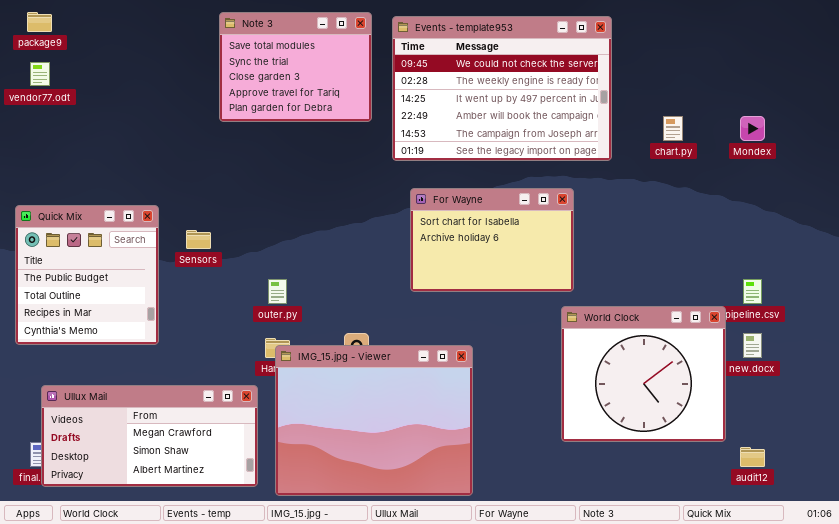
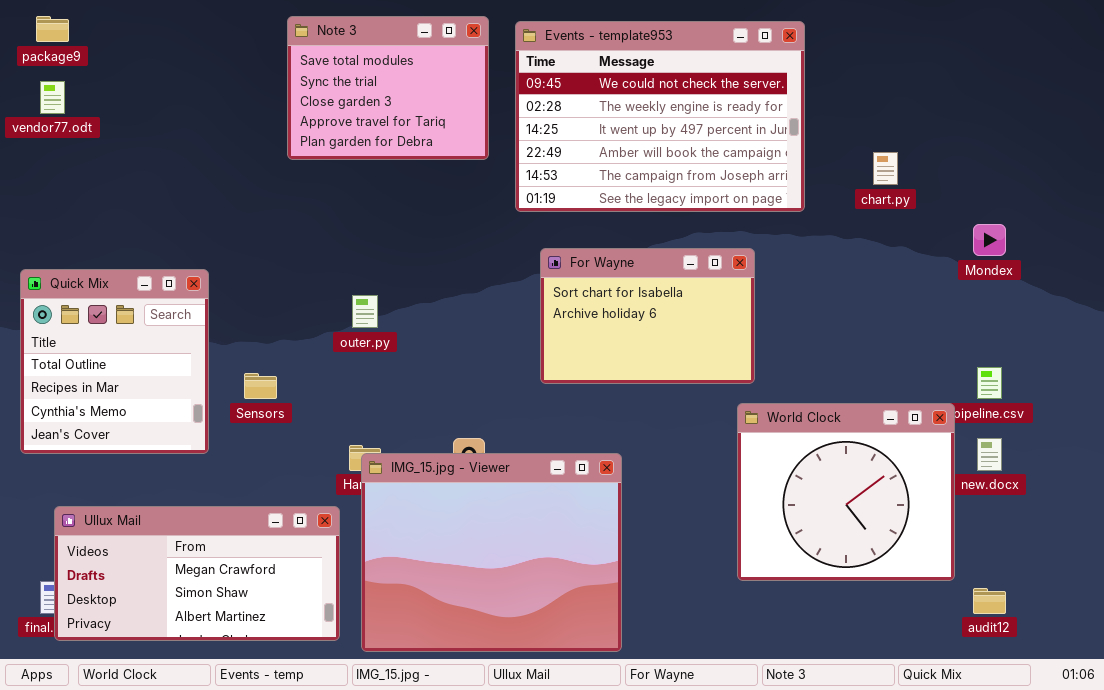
Mondex: [740,116,765,141] -> [973,224,1006,256], moved
Quick Mix: [15,205,159,345] -> [20,269,209,454], scrolled down 1 row
Sensors: [186,230,211,249] -> [244,373,277,399], moved
outer.py: [268,279,287,304] -> [352,295,378,328], moved

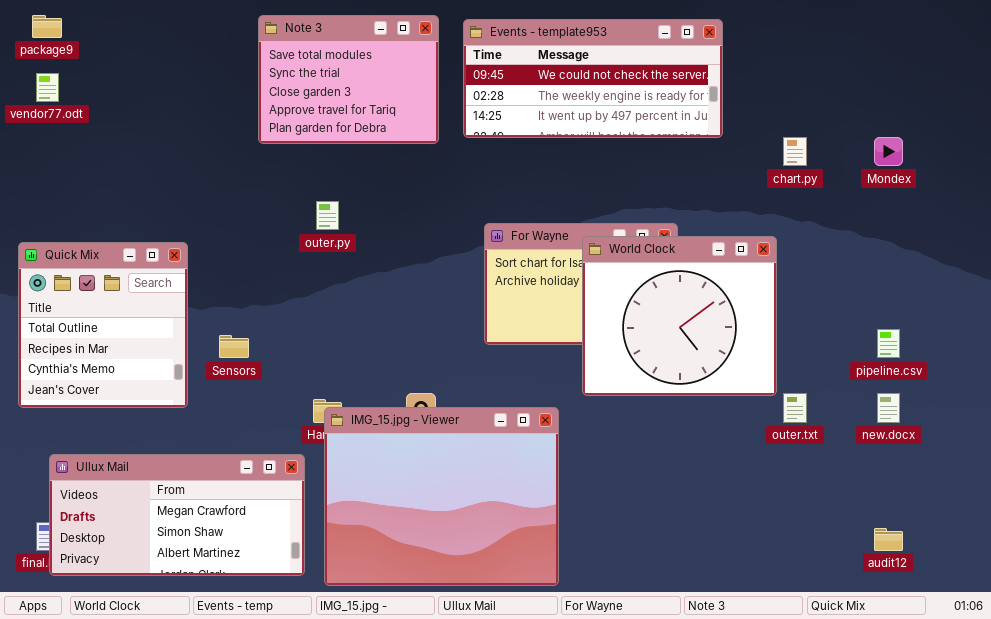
Events - template953: [515,21,805,212] -> [463,19,723,138], resized
Mondex: [973,224,1006,256] -> [874,137,903,166], moved
outer.py: [352,295,378,328] -> [316,201,339,230], moved
World Clock: [737,403,955,581] -> [582,236,777,396], moved

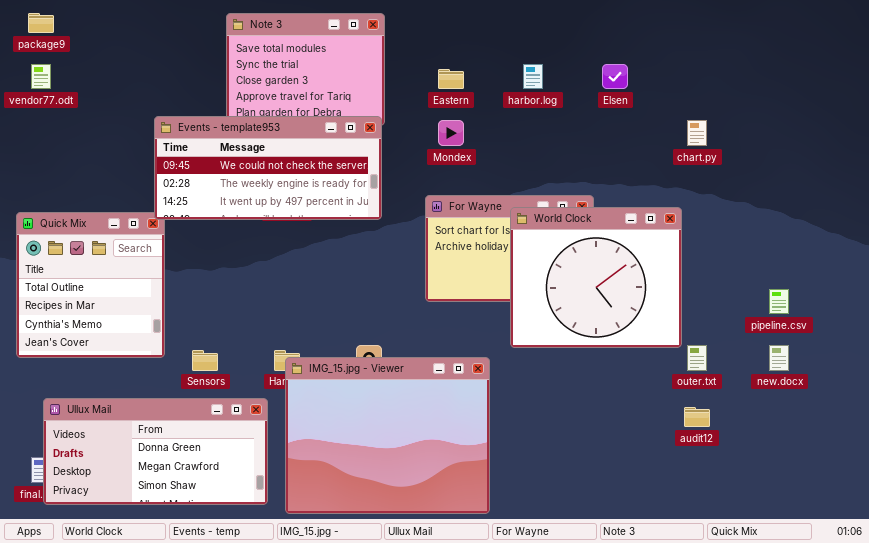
Events - template953: [463,19,723,138] -> [154,116,382,220], moved
Mondex: [874,137,903,166] -> [438,120,464,146], moved
Sensors: [219,335,249,358] -> [192,350,218,371], moved
Ullux Mail: [49,454,305,576] -> [43,398,268,505], scrolled up 1 row
audit12: [874,528,903,551] -> [684,407,710,427], moved

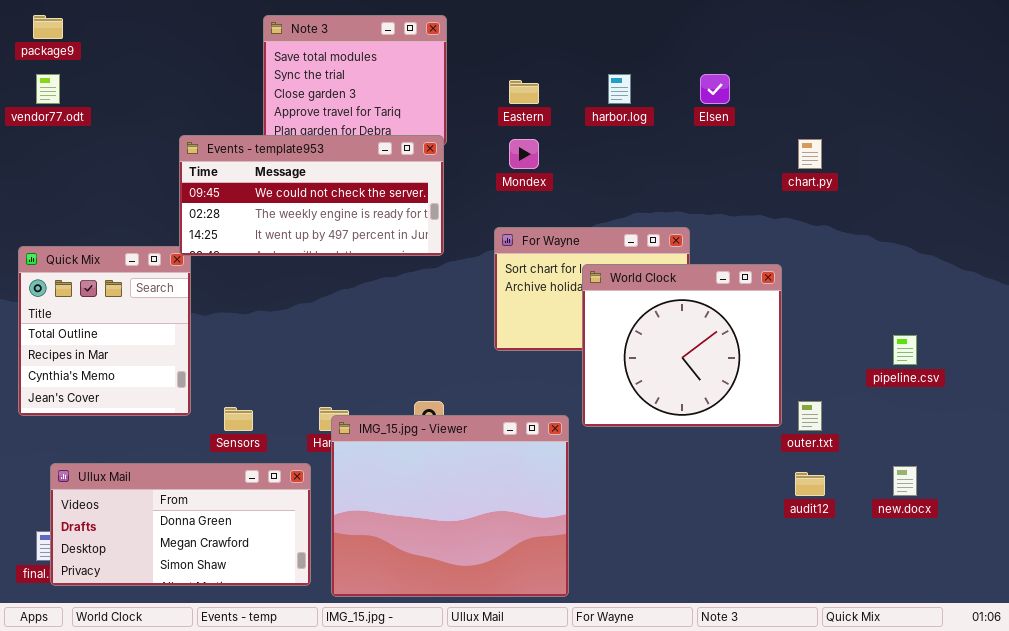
World Clock: [510,207,682,348] -> [582,264,782,427], moved
new.docx: [769,345,789,371] -> [893,466,917,496], moved

